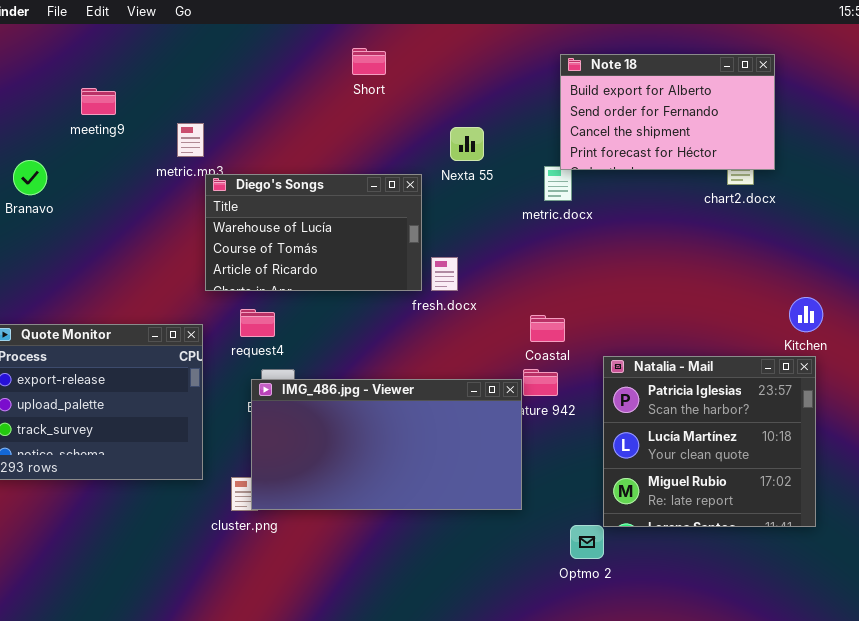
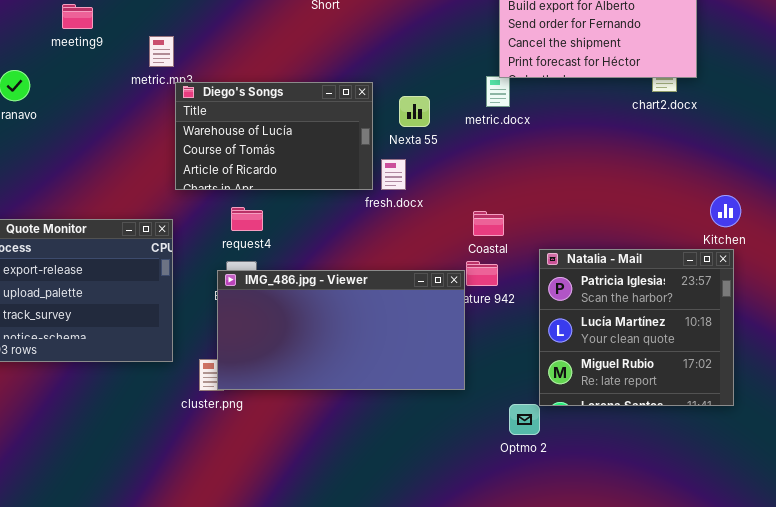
Nexta 55: [450,127,484,161] -> [399,96,430,127], moved
request4: [240,309,275,337] -> [231,207,263,231], moved

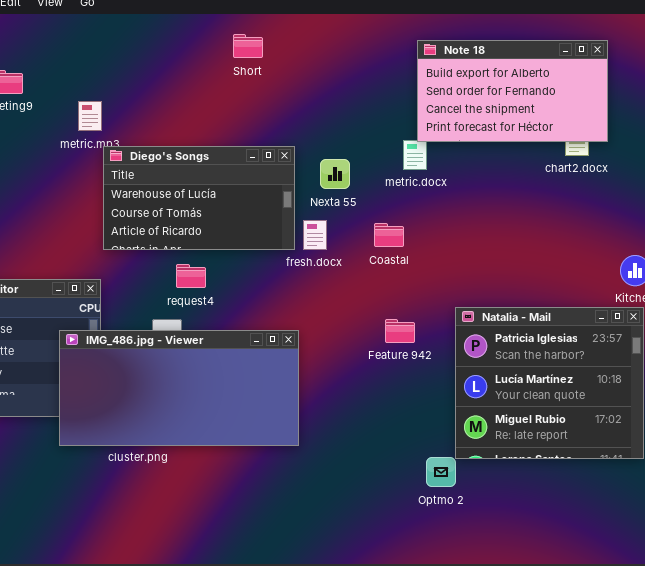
request4: [231,207,263,231] -> [176,264,206,288], moved
Coastal: [473,211,504,236] -> [374,223,404,247], moved
IMG_486.jpg - Viewer: [217,270,465,390] -> [59,330,299,446], moved

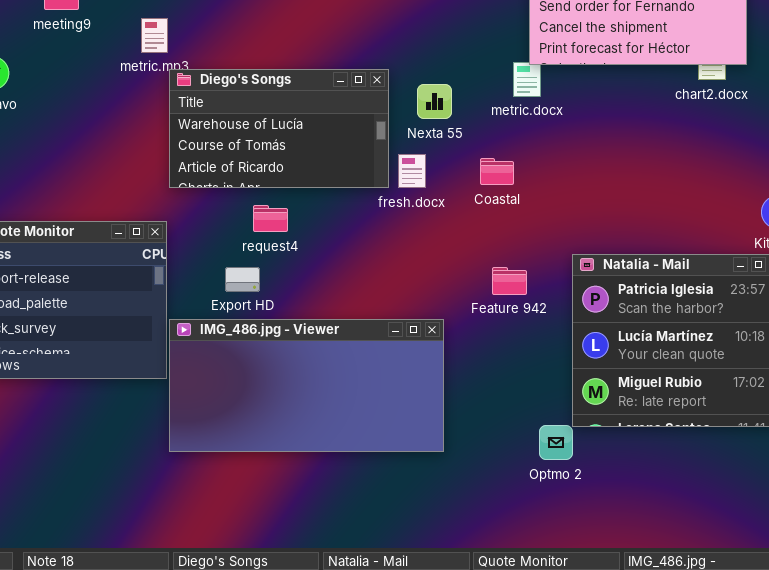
IMG_486.jpg - Viewer: [59,330,299,446] -> [169,319,444,452], moved

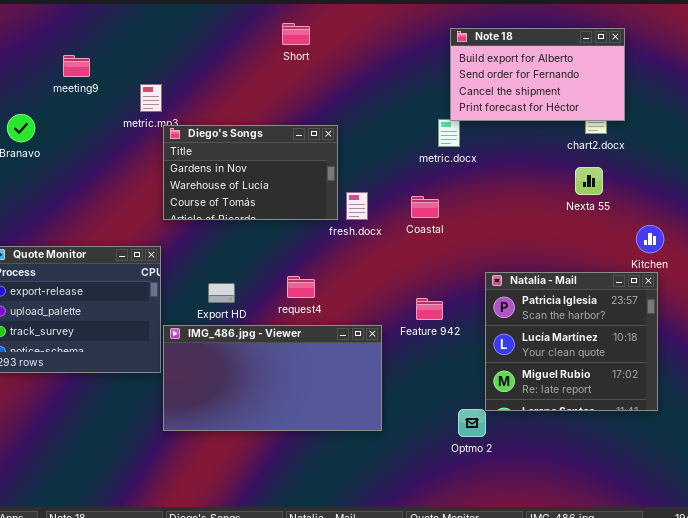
Diego's Songs: [169,69,389,188] -> [163,125,338,220], scrolled up 1 row
Nexta 55: [417,84,452,119] -> [575,167,603,195], moved
request4: [253,205,288,232] -> [287,276,315,298], moved
Feature 942: [492,267,527,295] -> [416,298,443,320], moved

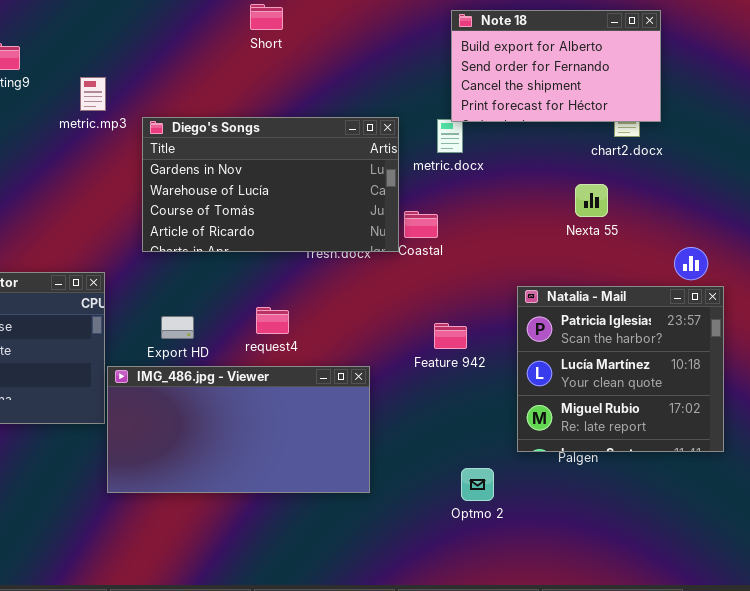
Diego's Songs: [163,125,338,220] -> [142,117,399,252], moved, resized
Nexta 55: [575,167,603,195] -> [575,184,608,217], moved
Natalia - Mail: [485,272,658,411] -> [517,286,724,452], moved
Feature 942: [416,298,443,320] -> [434,323,467,349], moved

